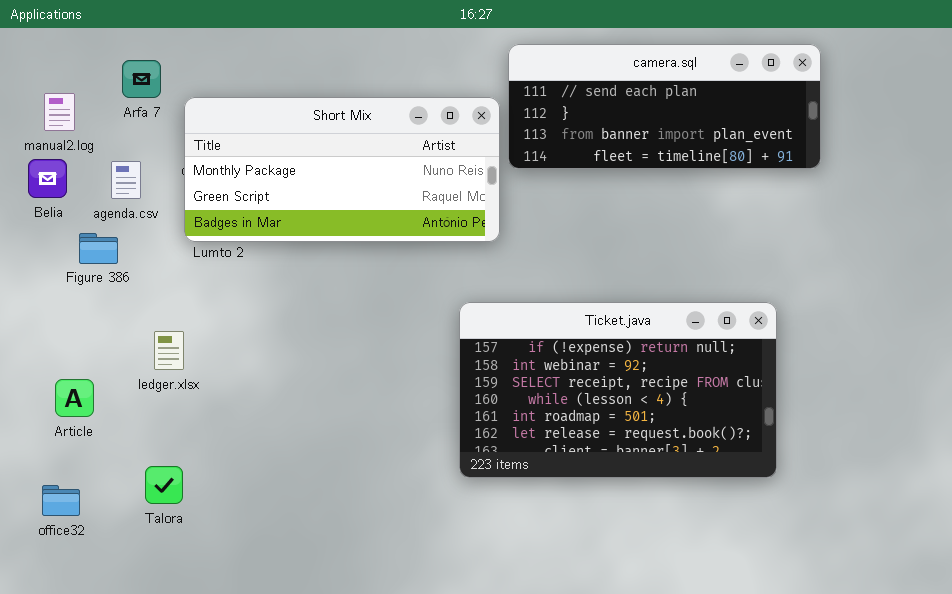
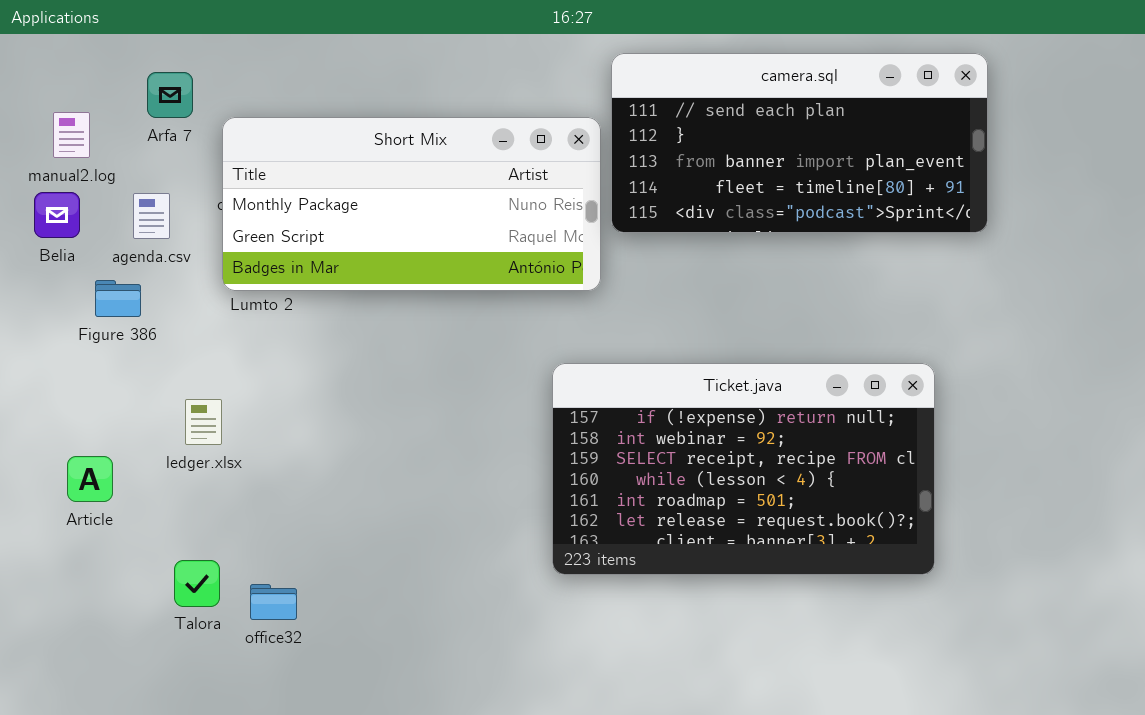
camera.sql: [508,44,821,169] -> [611,53,988,233], resized
office32: [42,485,80,516] -> [250,584,297,620], moved

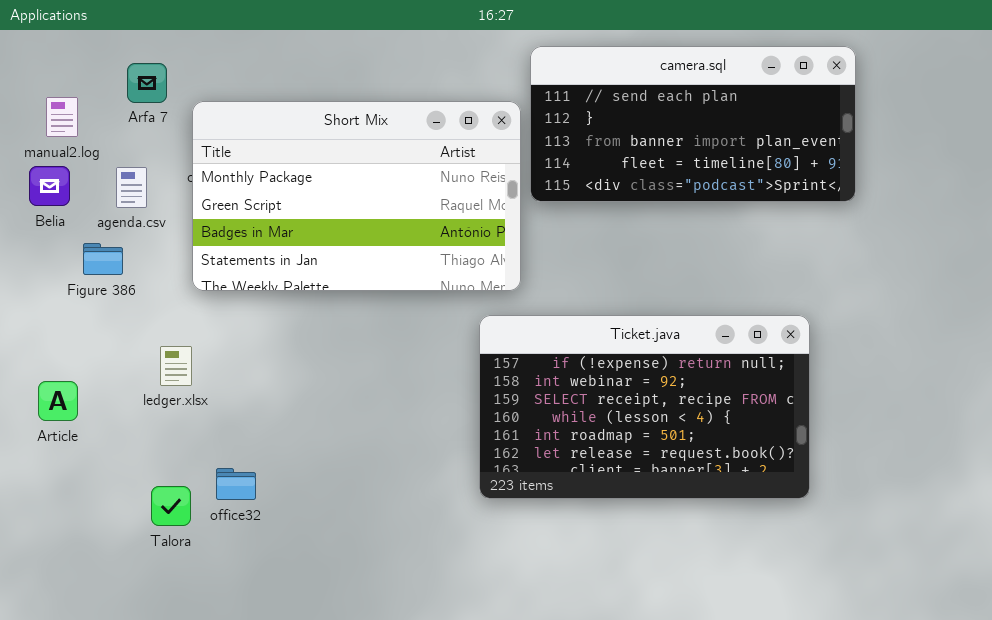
Short Mix: [222,117,601,291] -> [192,101,521,291], resized
Article: [67,456,113,502] -> [38,381,78,421], moved
office32: [250,584,297,620] -> [216,468,256,500], moved

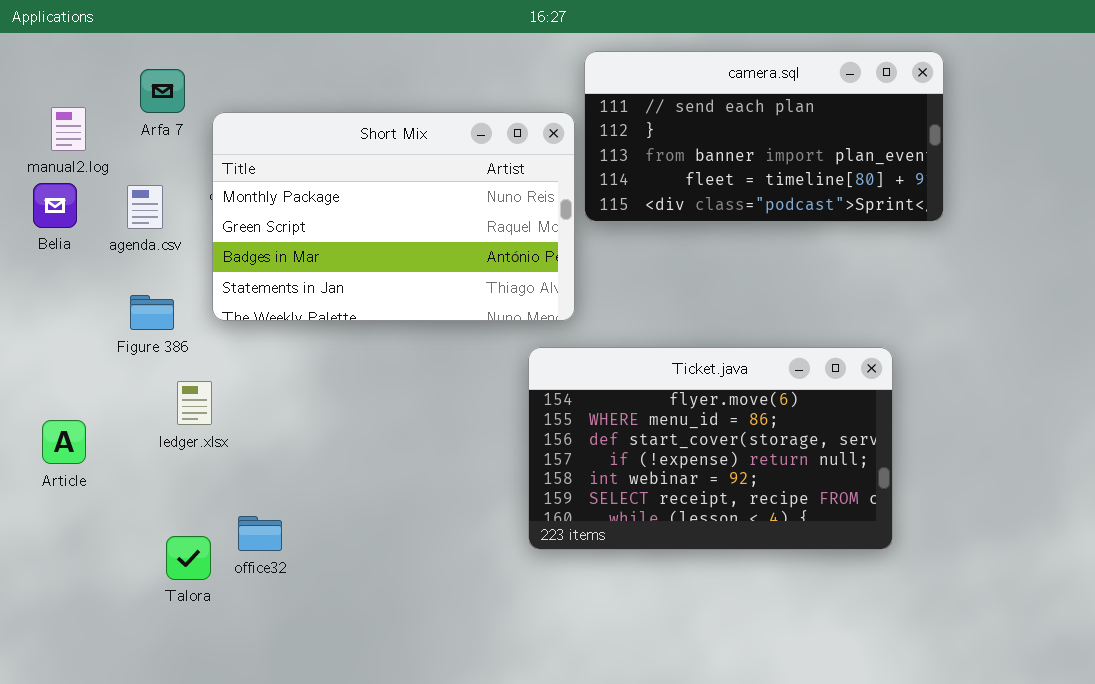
Figure 386: [83,243,123,275] -> [130,295,174,330], moved
Ticket.java: [479,315,810,499] -> [528,347,893,550], scrolled up 3 rows

